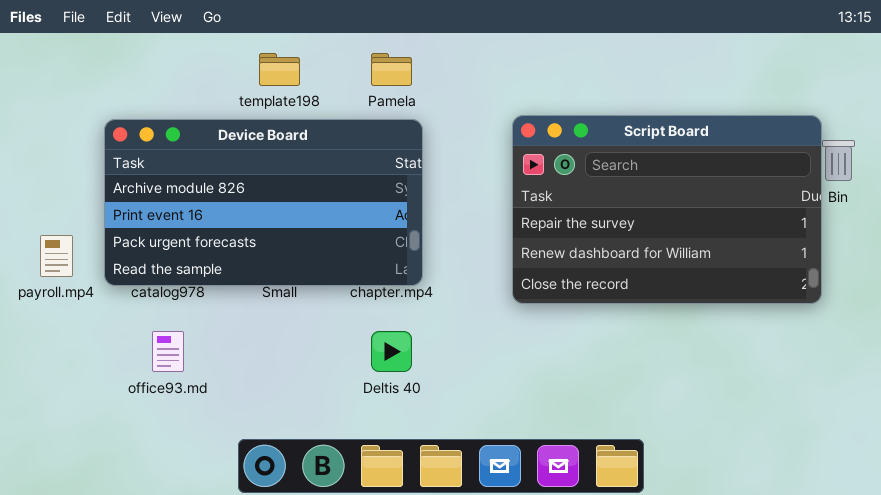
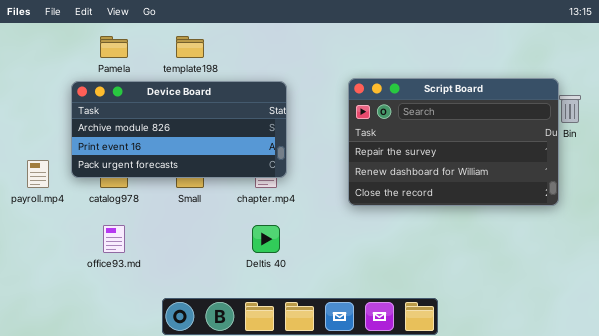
Pamela: [371,53,412,86] -> [100,36,128,58], moved
Device Board: [104,119,423,286] -> [71,81,287,178], resized

